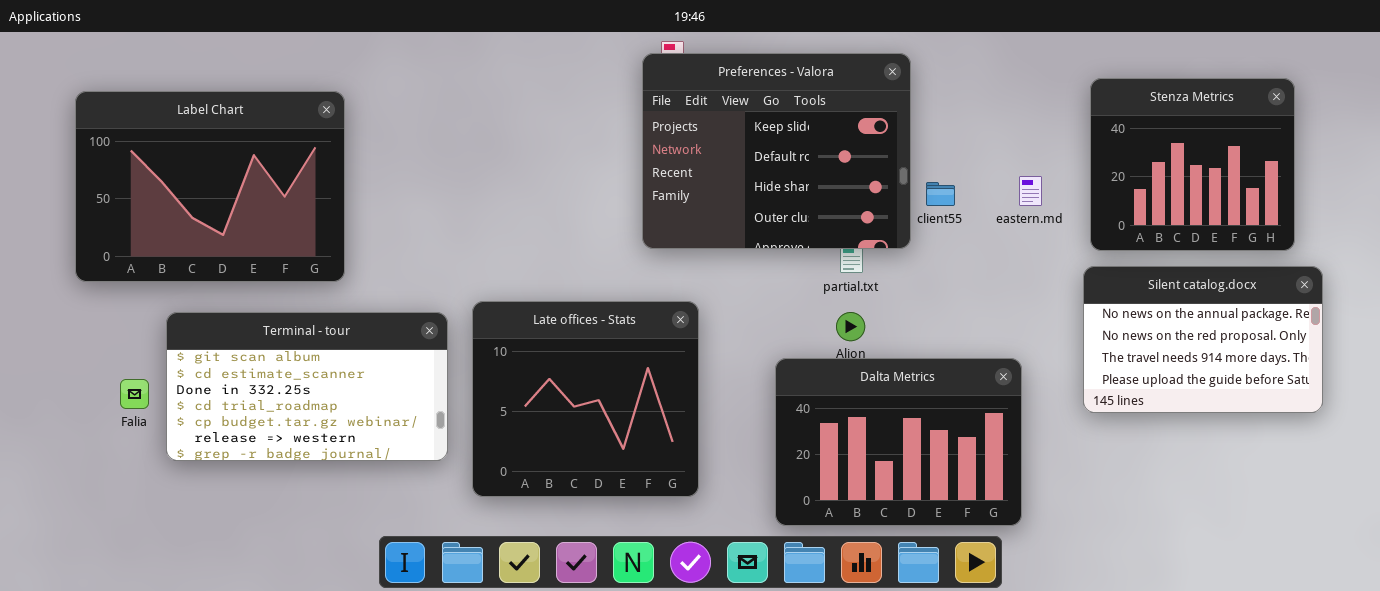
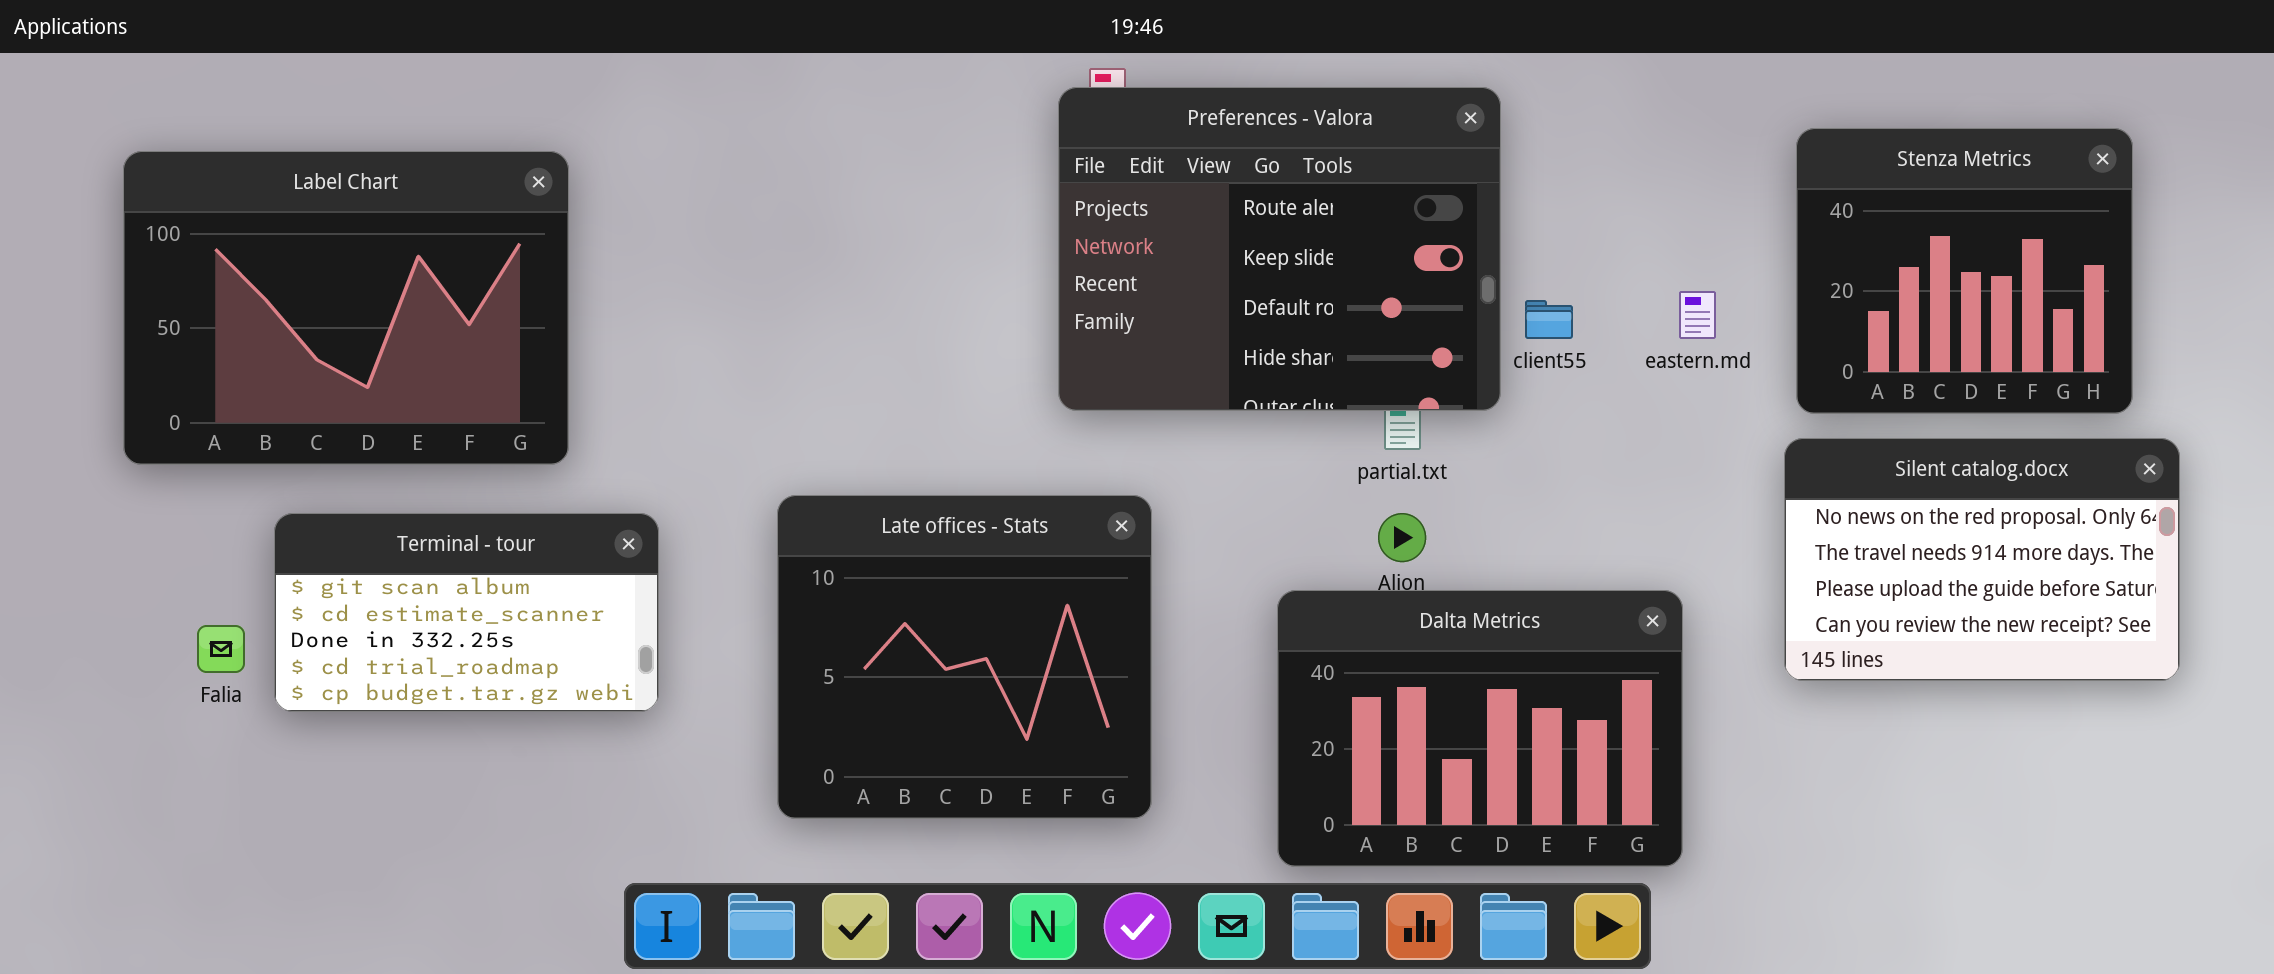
Preferences - Valora: [642,53,911,249] -> [1058,87,1501,411], scrolled up 1 row
Silent catalog.docx: [1083,266,1323,413] -> [1784,438,2180,681], scrolled down 1 row
Terminal - tour: [166,312,448,461] -> [274,513,659,712], resized

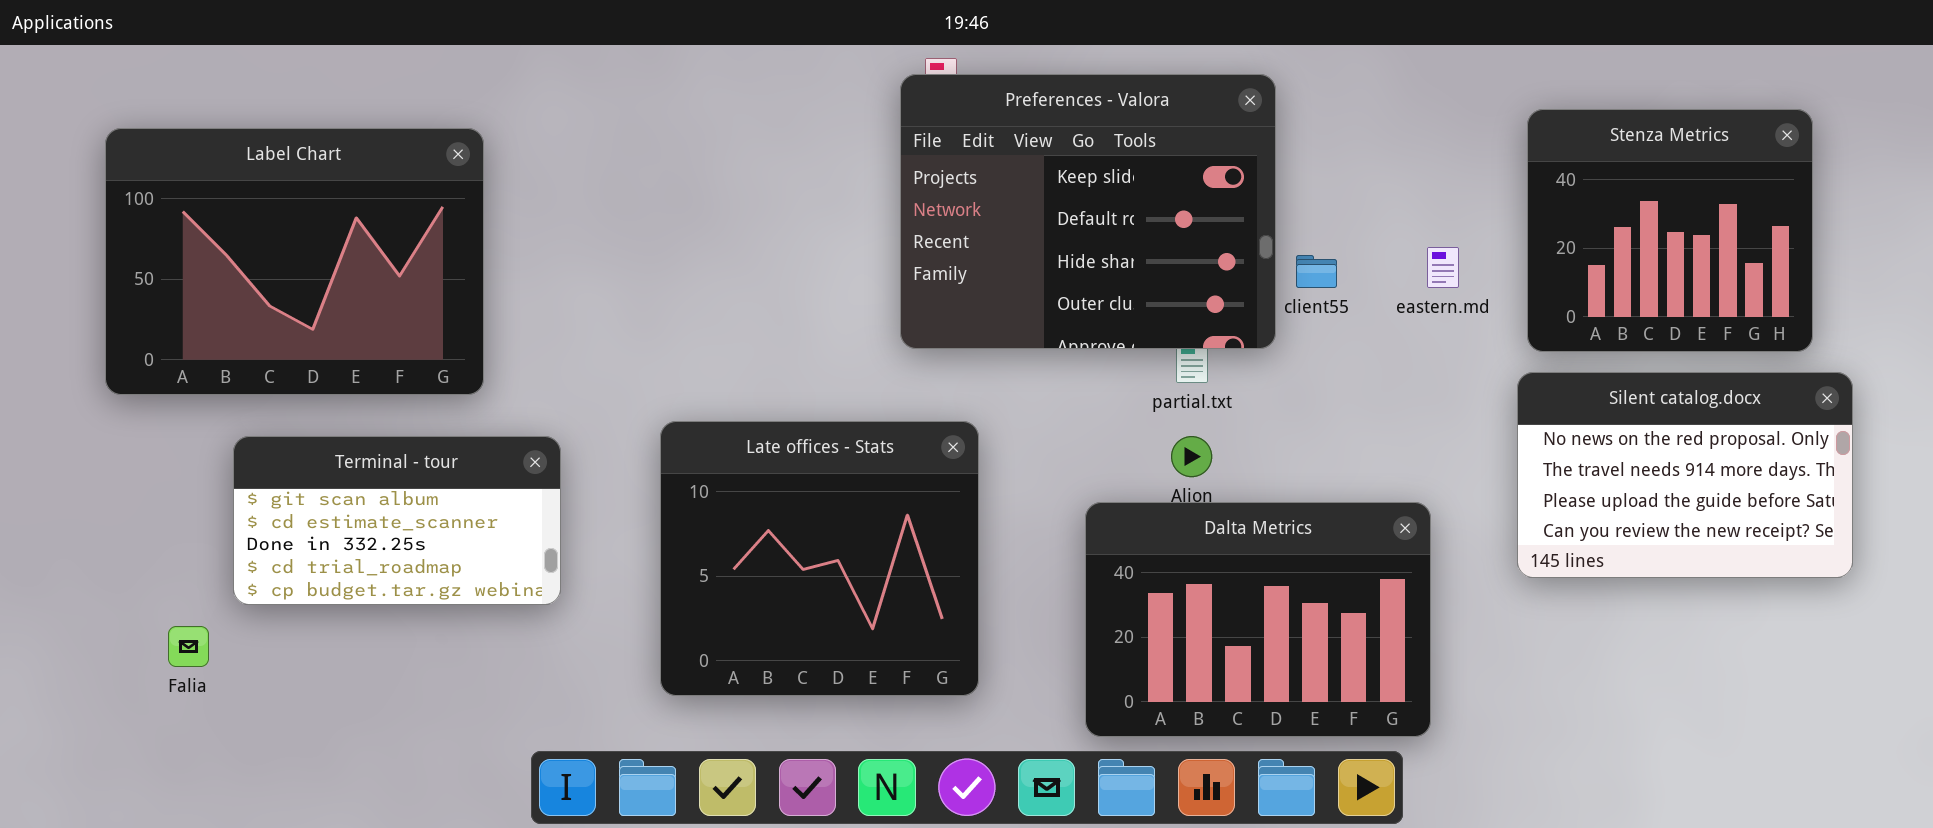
Preferences - Valora: [1058,87,1501,411] -> [900,74,1276,349], scrolled down 1 row
Falia: [197,625,245,673] -> [168,626,209,667], moved

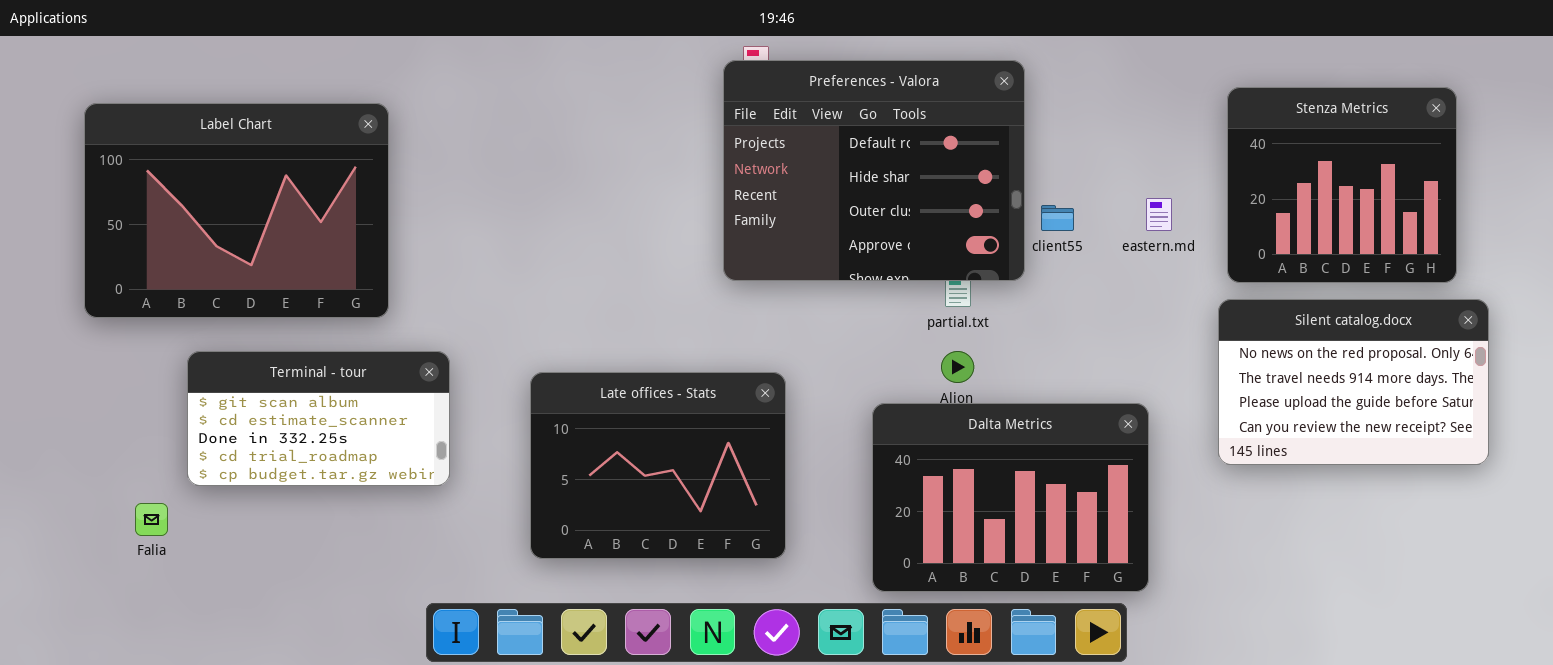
Preferences - Valora: [900,74,1276,349] -> [723,60,1025,281], scrolled down 1 row
Late offices - Stats: [660,421,979,696] -> [530,372,786,559], resized

